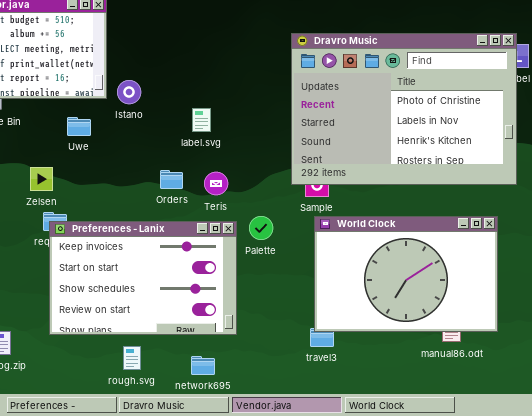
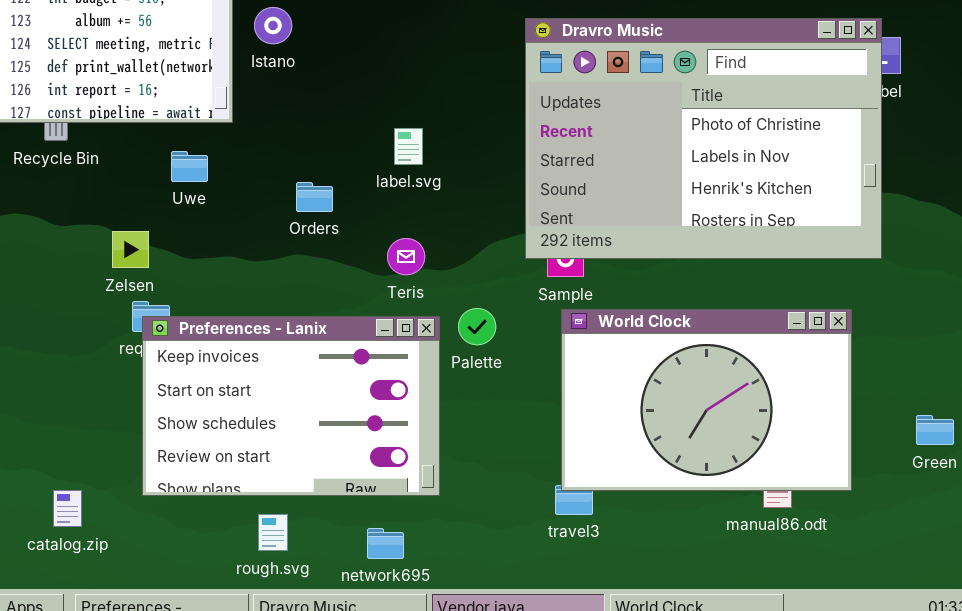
Istano: [117,80,141,104] -> [254,7,292,44], moved
label.svg: [192,108,211,132] -> [394,128,423,165], moved
Orders: [160,170,183,189] -> [296,182,333,212], moved

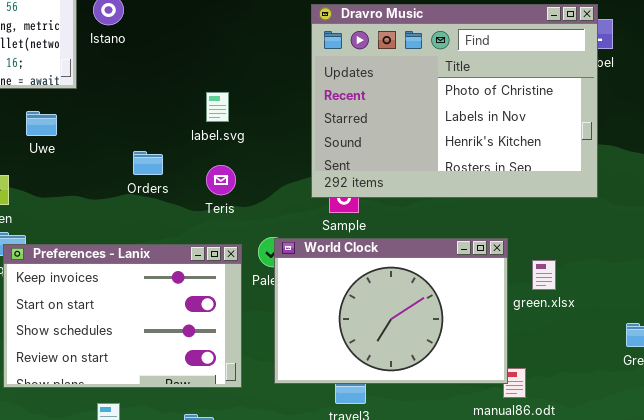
Orders: [296,182,333,212] -> [133,151,163,175], moved
Teris: [387,238,425,275] -> [206,165,236,195], moved
World Clock: [561,309,852,491] -> [274,238,508,384], moved

